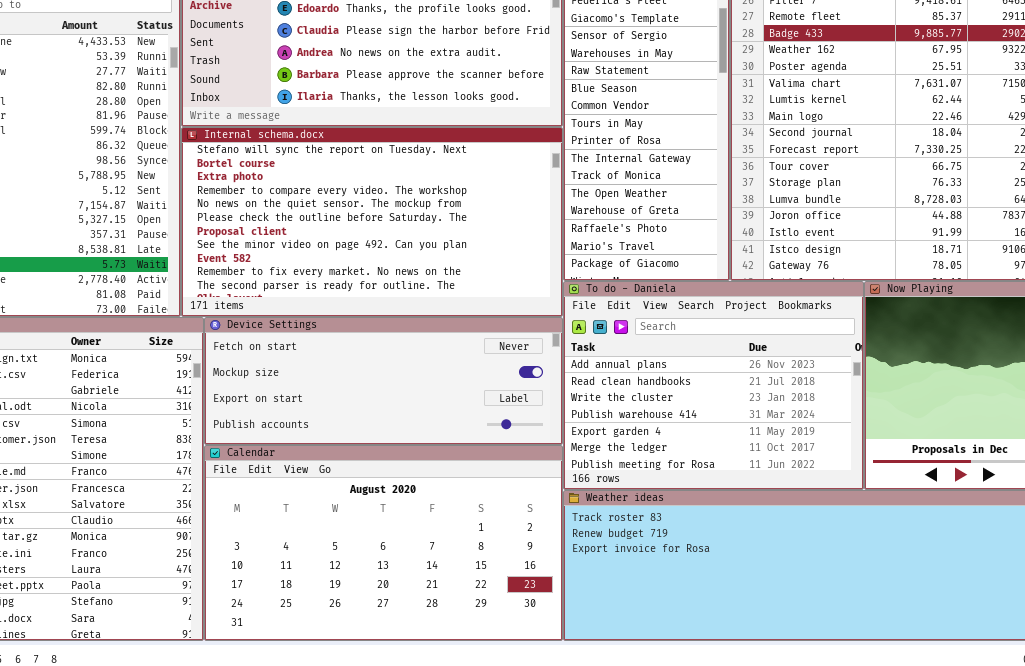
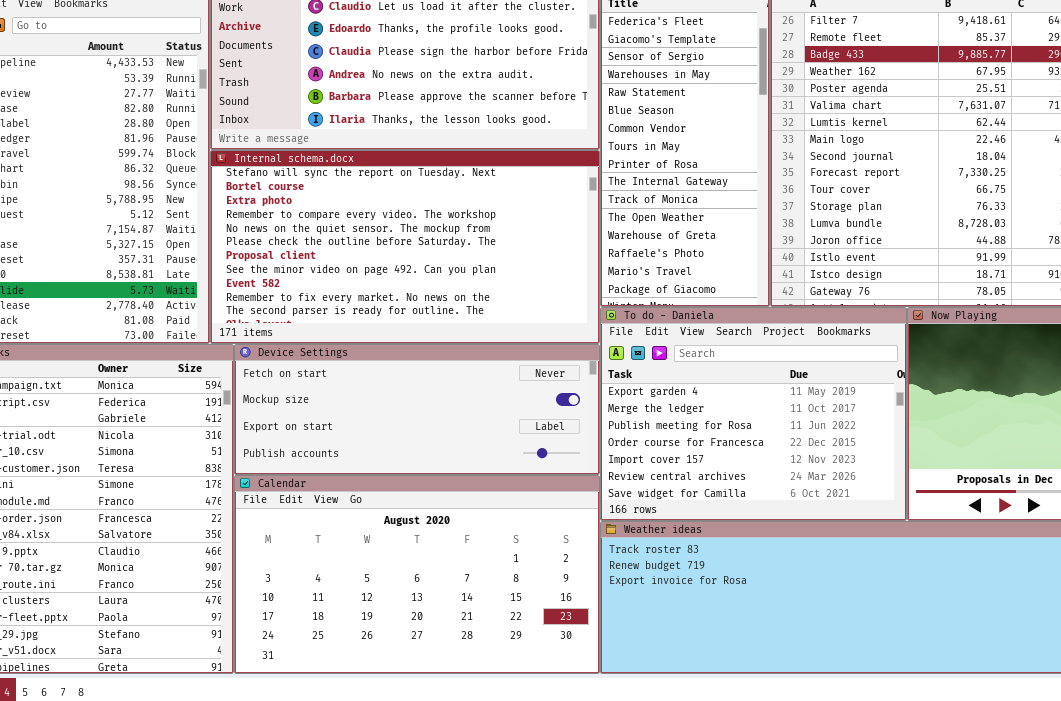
To do - Daniela: [563,281,864,490] -> [600,307,907,521], scrolled down 4 rows

